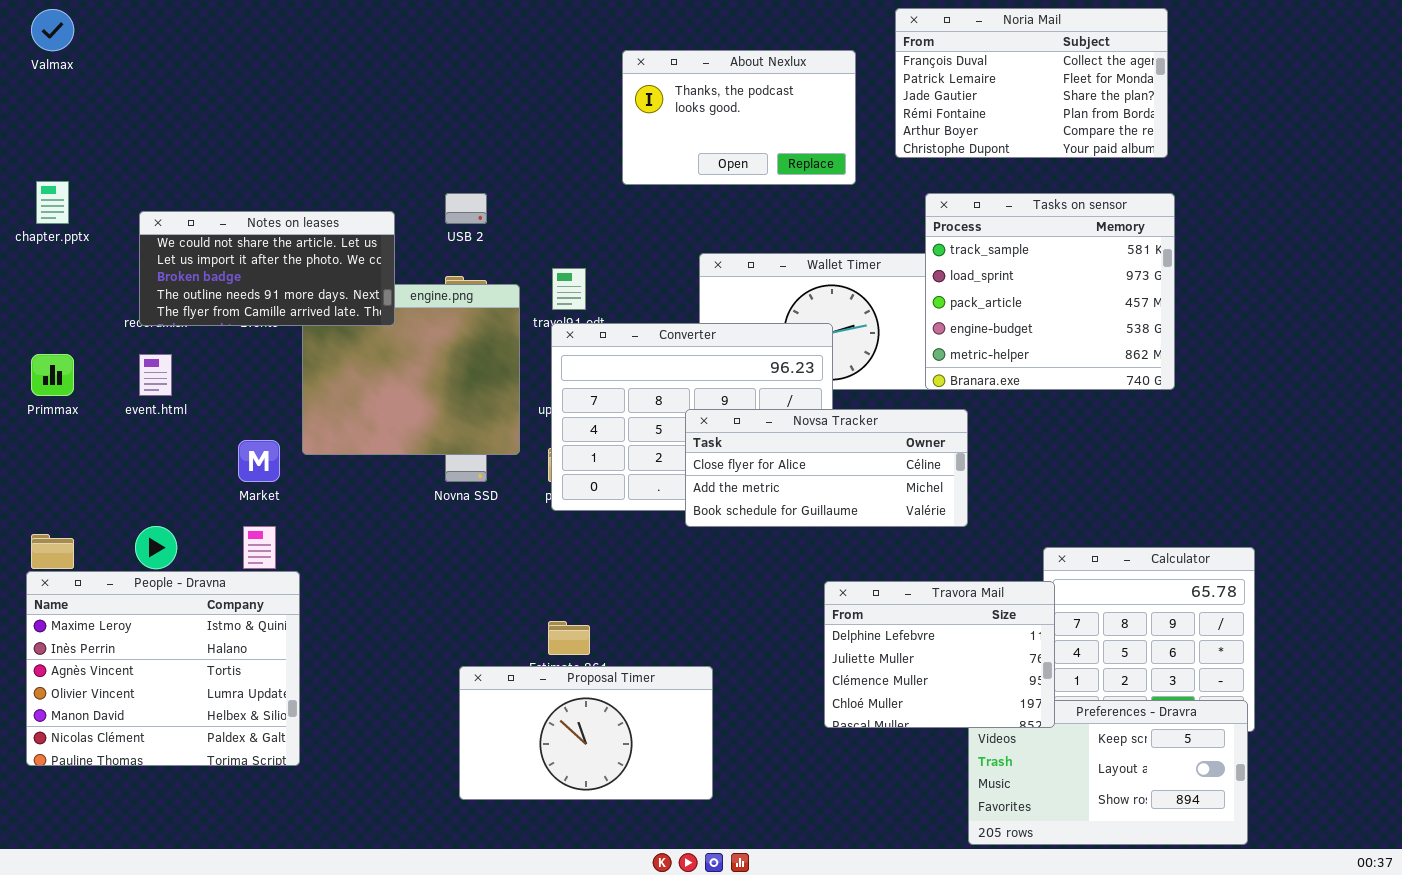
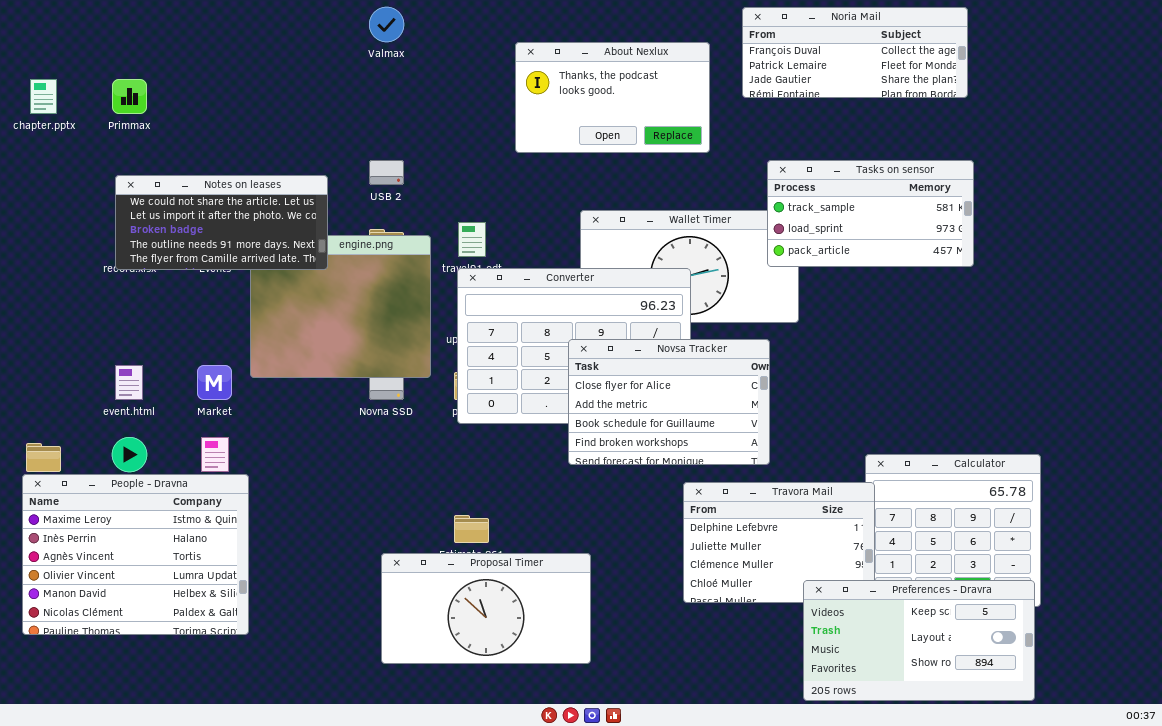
Noria Mail: [895,8,1168,158] -> [742,7,968,98], resized
Valmax: [31,9,74,51] -> [369,7,404,42], moved
chapter.pptx: [36,181,69,224] -> [30,79,57,114], moved
Tasks on sensor: [925,193,1175,390] -> [767,160,974,267], resized
Primmax: [31,354,74,396] -> [112,79,147,114], moved
event.html: [139,354,172,396] -> [115,365,143,400], moved
Novsa Tracker: [685,409,968,527] -> [568,339,770,465], resized
Preferences - Dravra: [968,700,1248,845] -> [803,580,1035,701], raised

